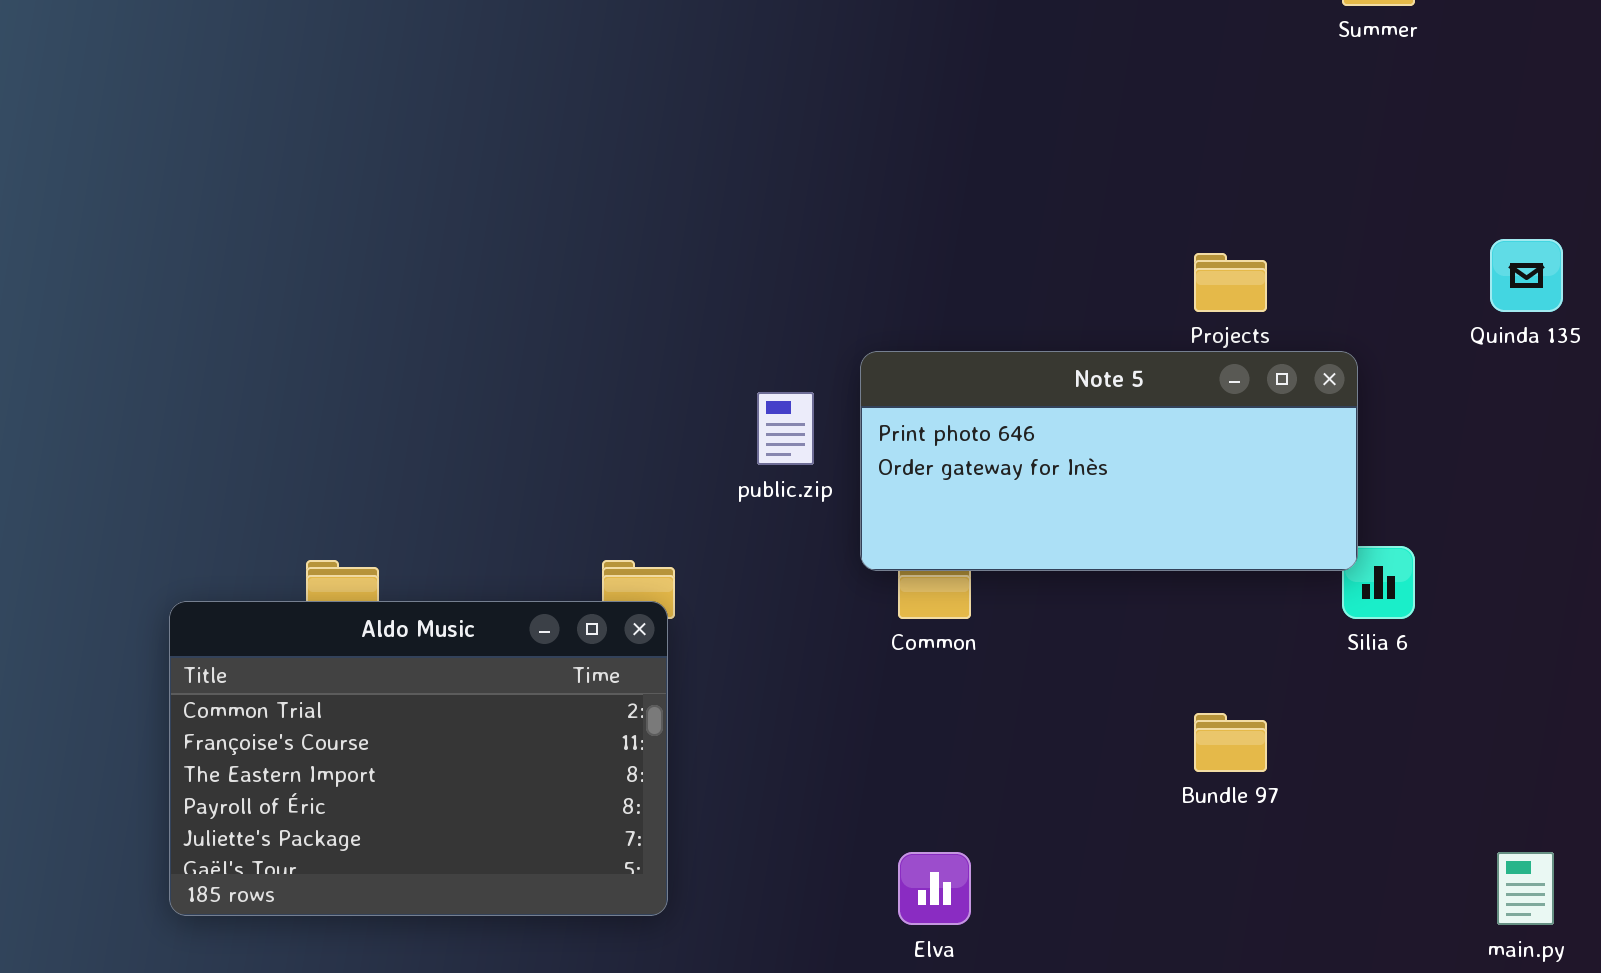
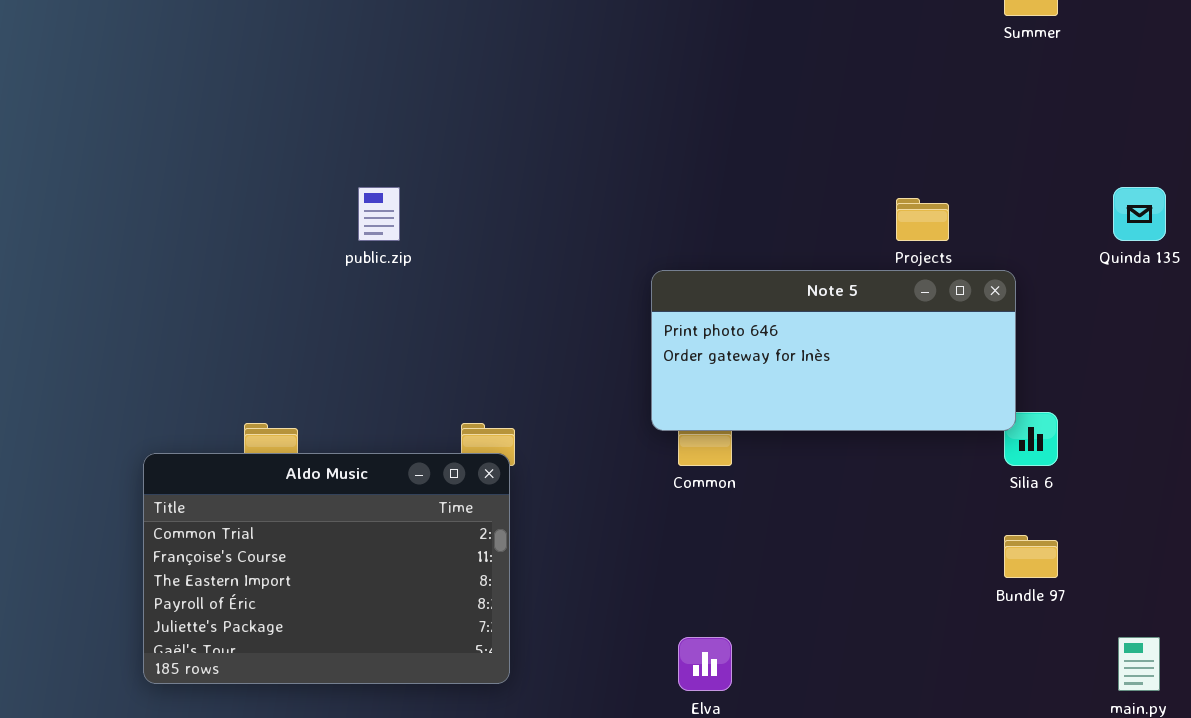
public.zip: [757,392,814,465] -> [358,187,400,241], moved
Bundle 97: [1194,713,1267,772] -> [1004,535,1058,578], moved

